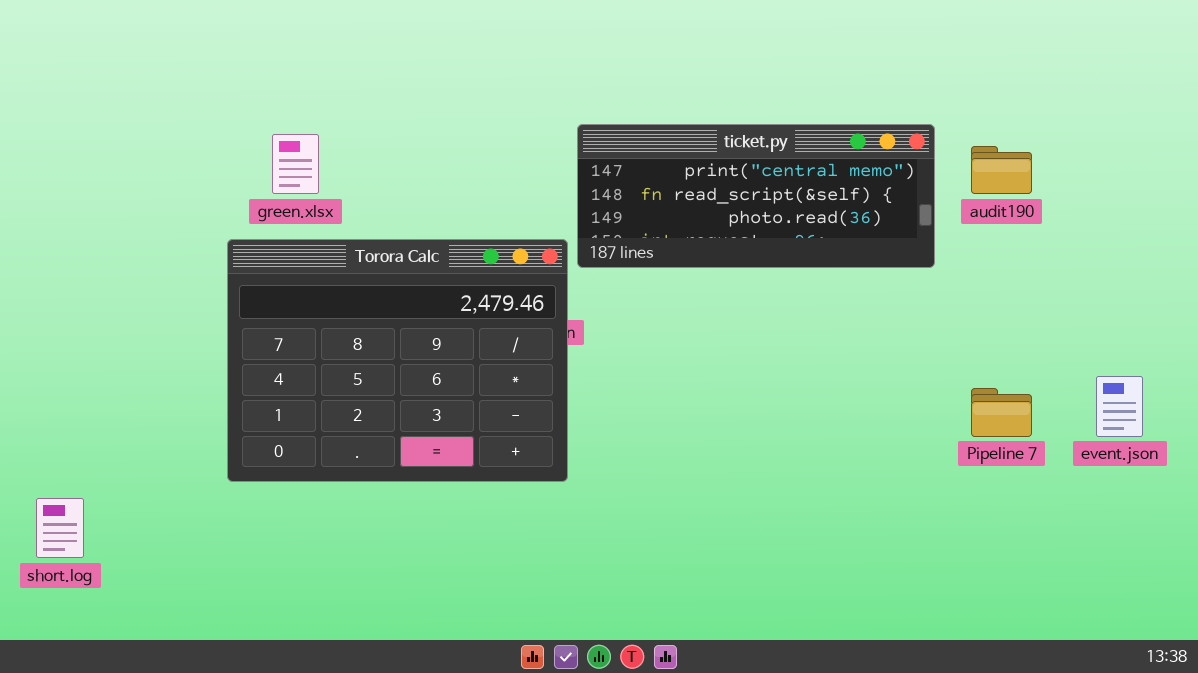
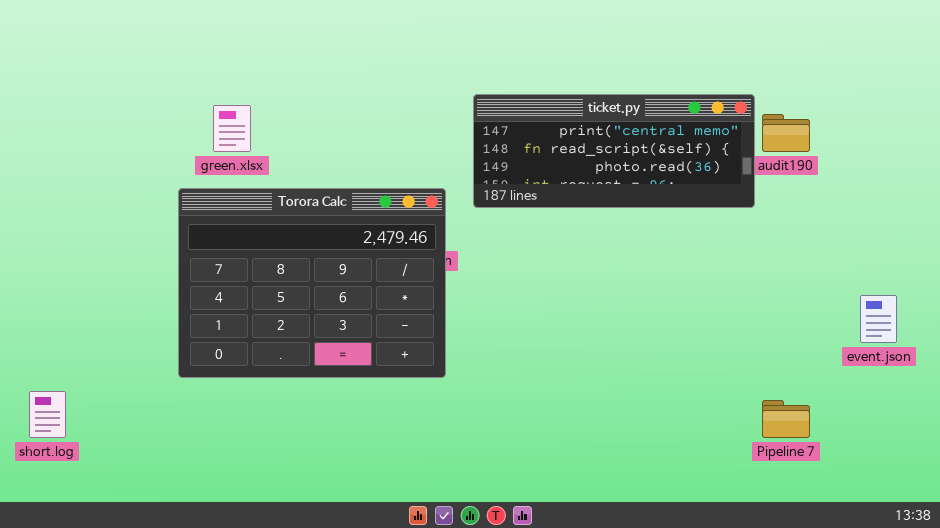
ticket.py: [577,124,935,268] -> [473,94,755,208], moved
Pipeline 7: [971,388,1032,437] -> [762,400,810,438], moved

